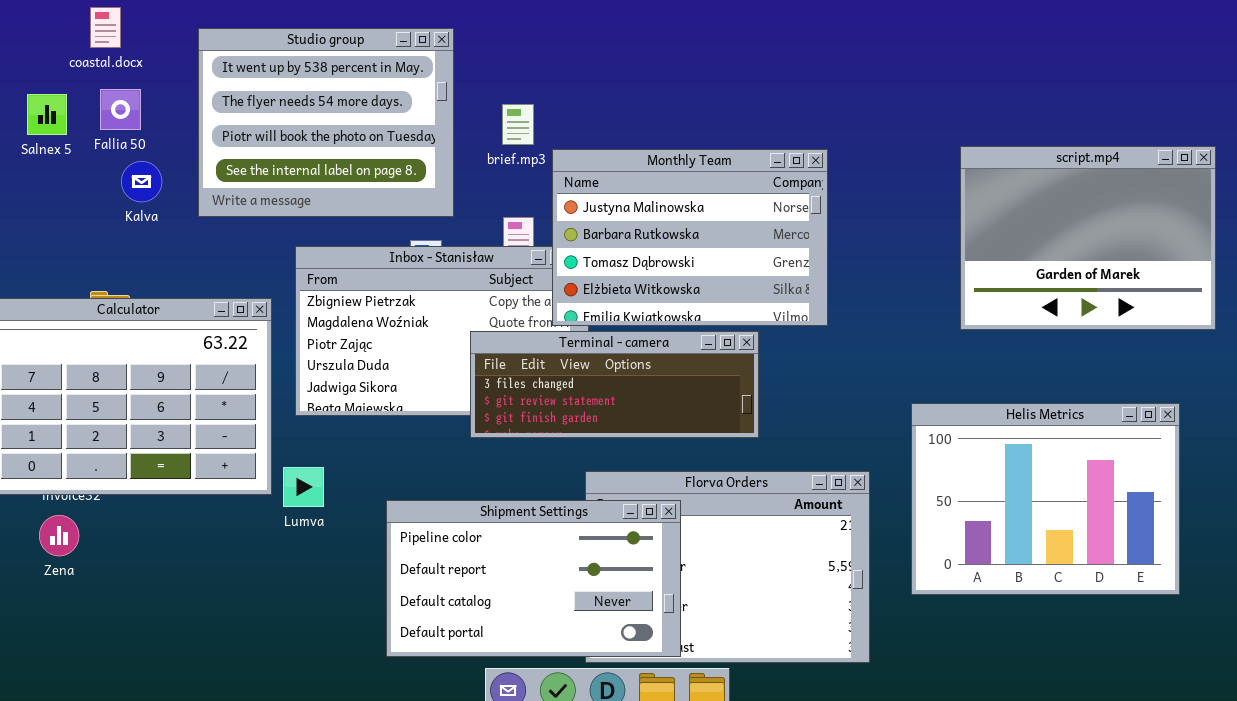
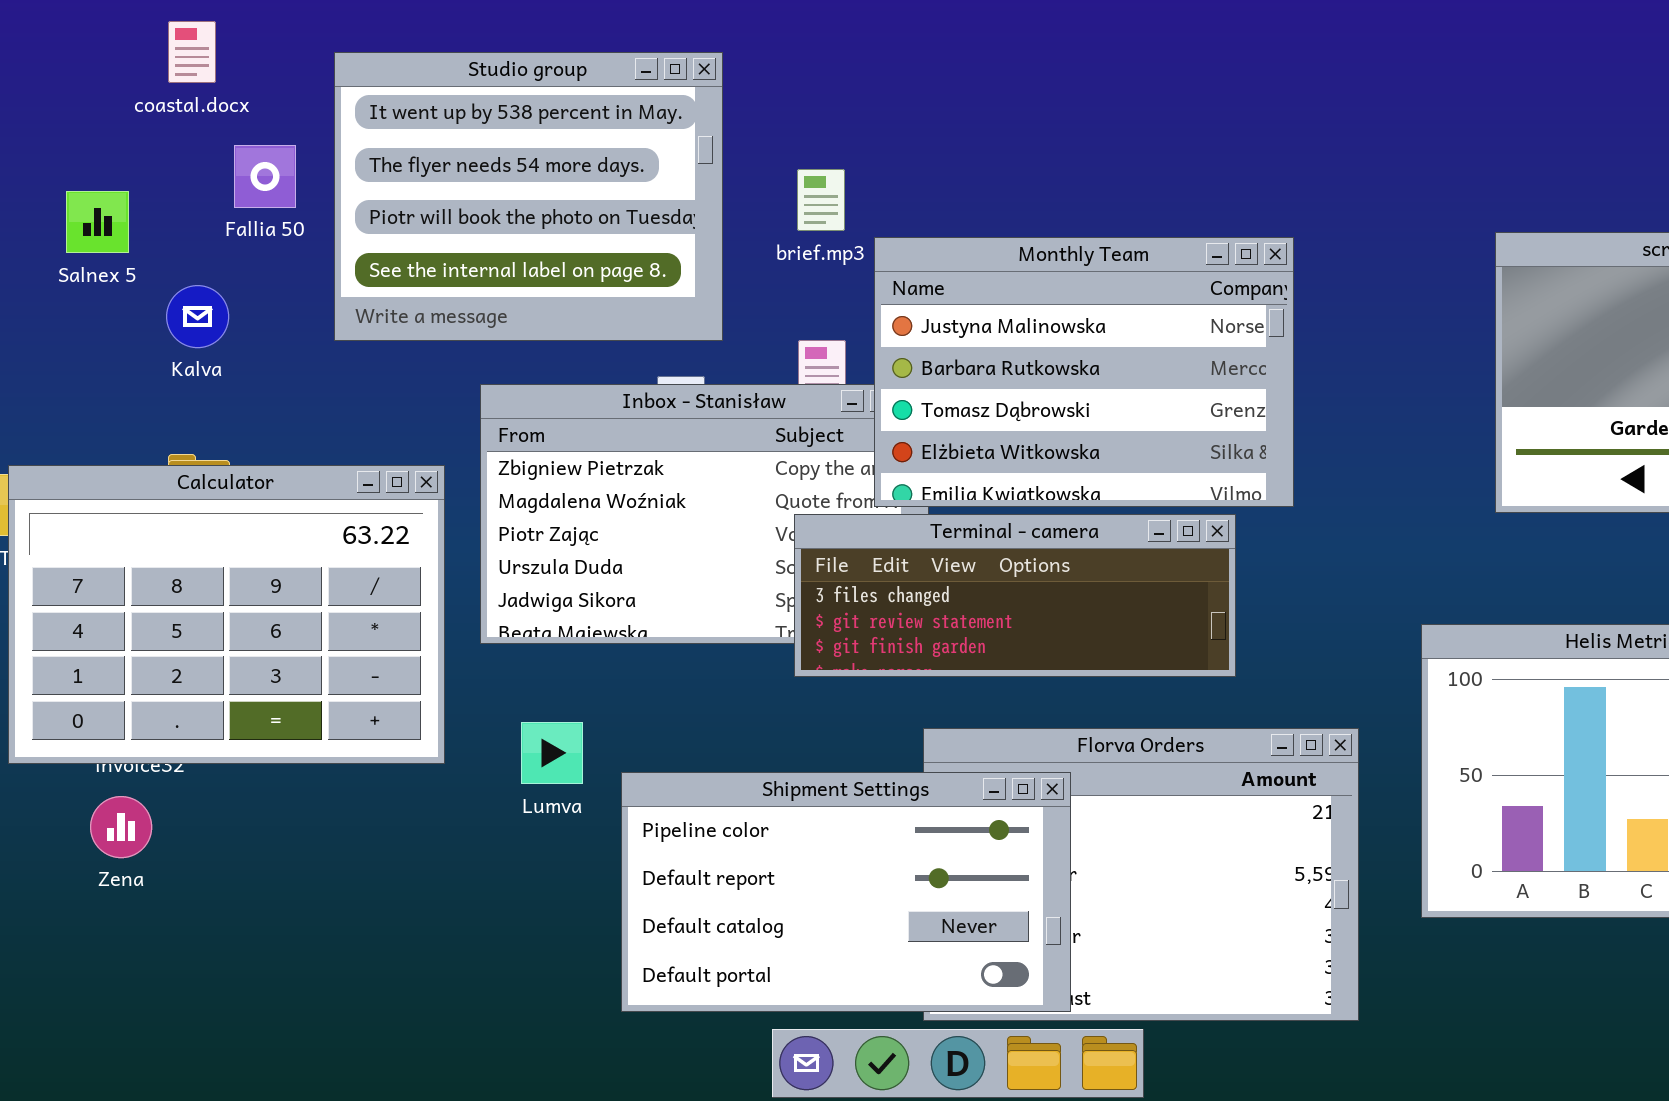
Fallia 50: [100,89,141,130] -> [234,145,296,208], moved
Salnex 5: [27,94,67,135] -> [66,191,129,253], moved
Kalva: [121,161,162,202] -> [166,285,229,348], moved
Terminal - camera: [470,331,759,438] -> [794,514,1236,677], moved
Lumva: [283,467,324,507] -> [521,722,583,784], moved

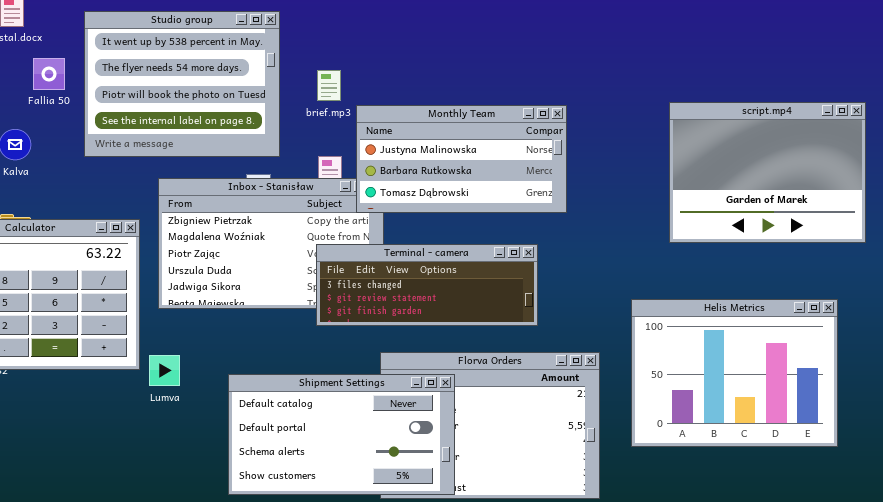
Monthly Team: [874,237,1294,507] -> [356,105,567,213], resized
Lumva: [521,722,583,784] -> [149,355,180,386], moved
Shipment Settings: [621,772,1071,1012] -> [228,374,455,495], scrolled down 2 rows

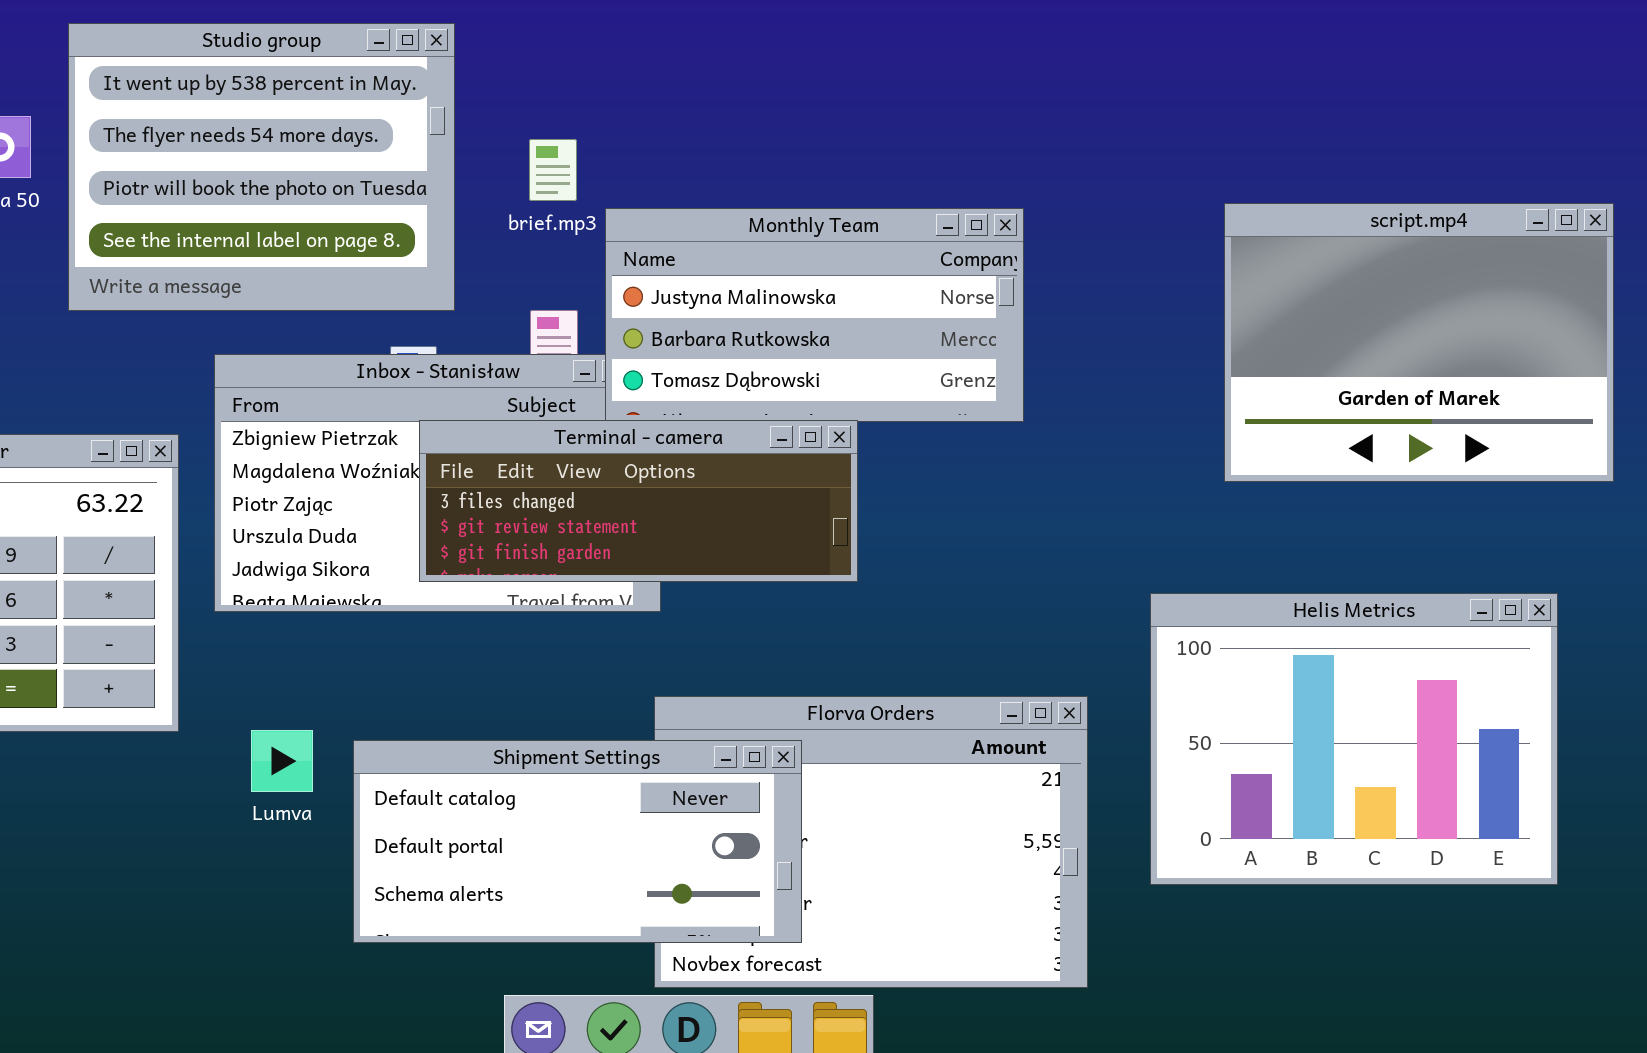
Terminal - camera: [316,244,538,326] -> [419,420,858,582], moved
Lumva: [149,355,180,386] -> [251,730,313,792], moved
Shipment Settings: [228,374,455,495] -> [353,740,802,943], resized

